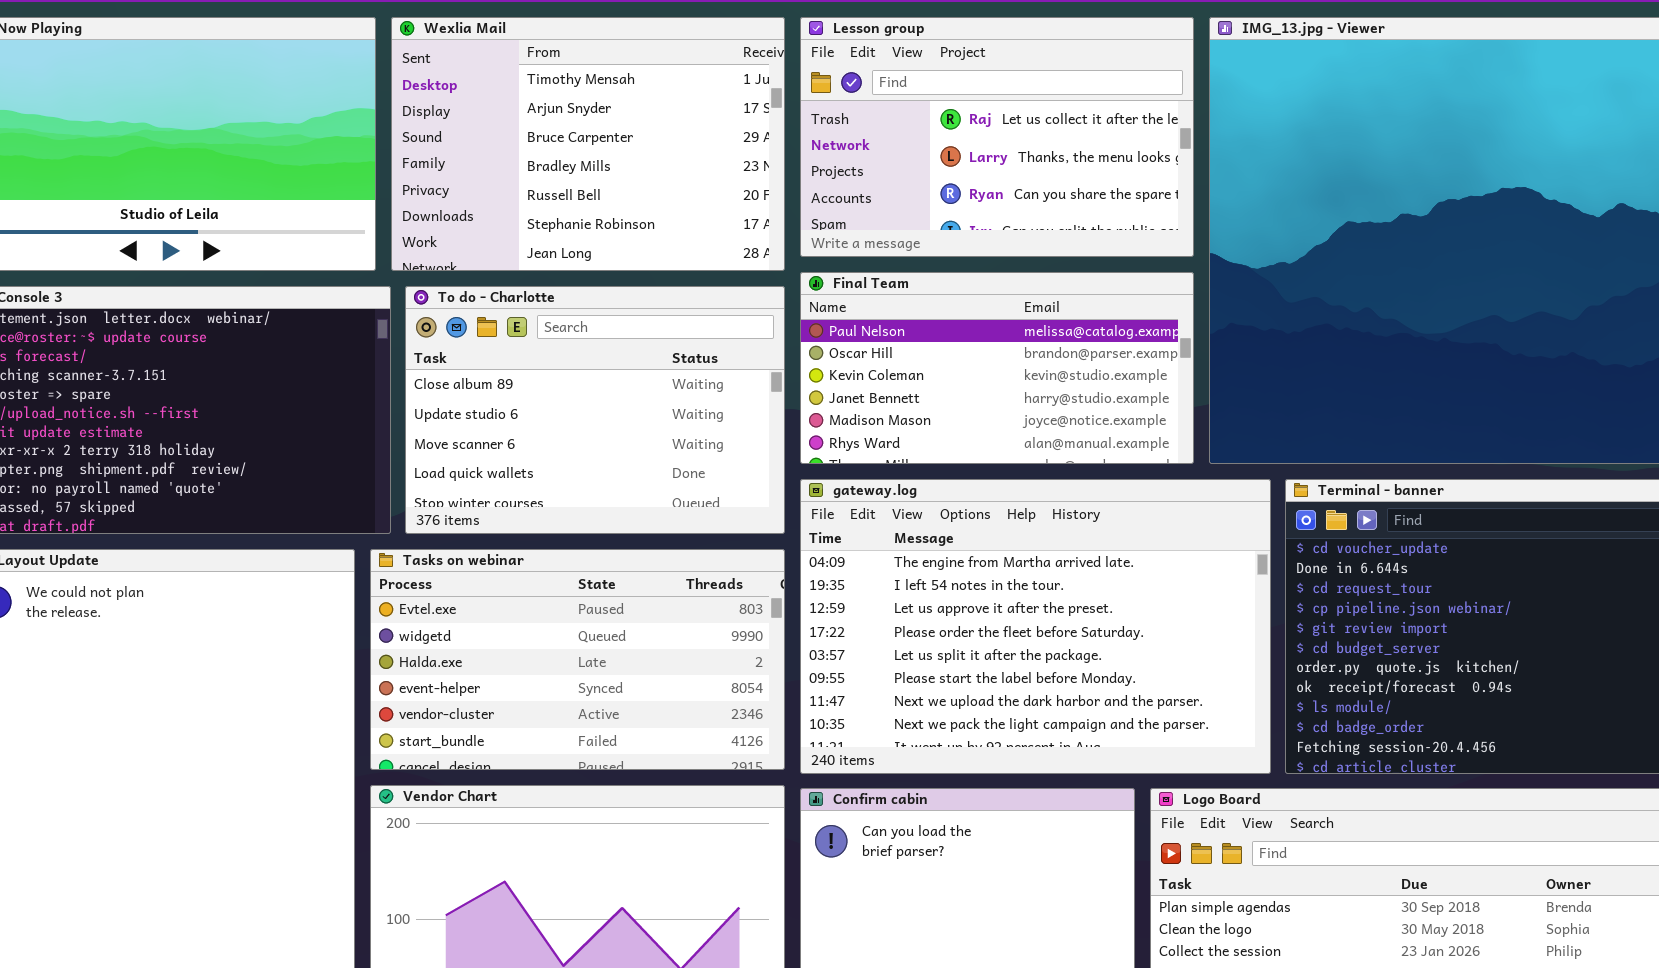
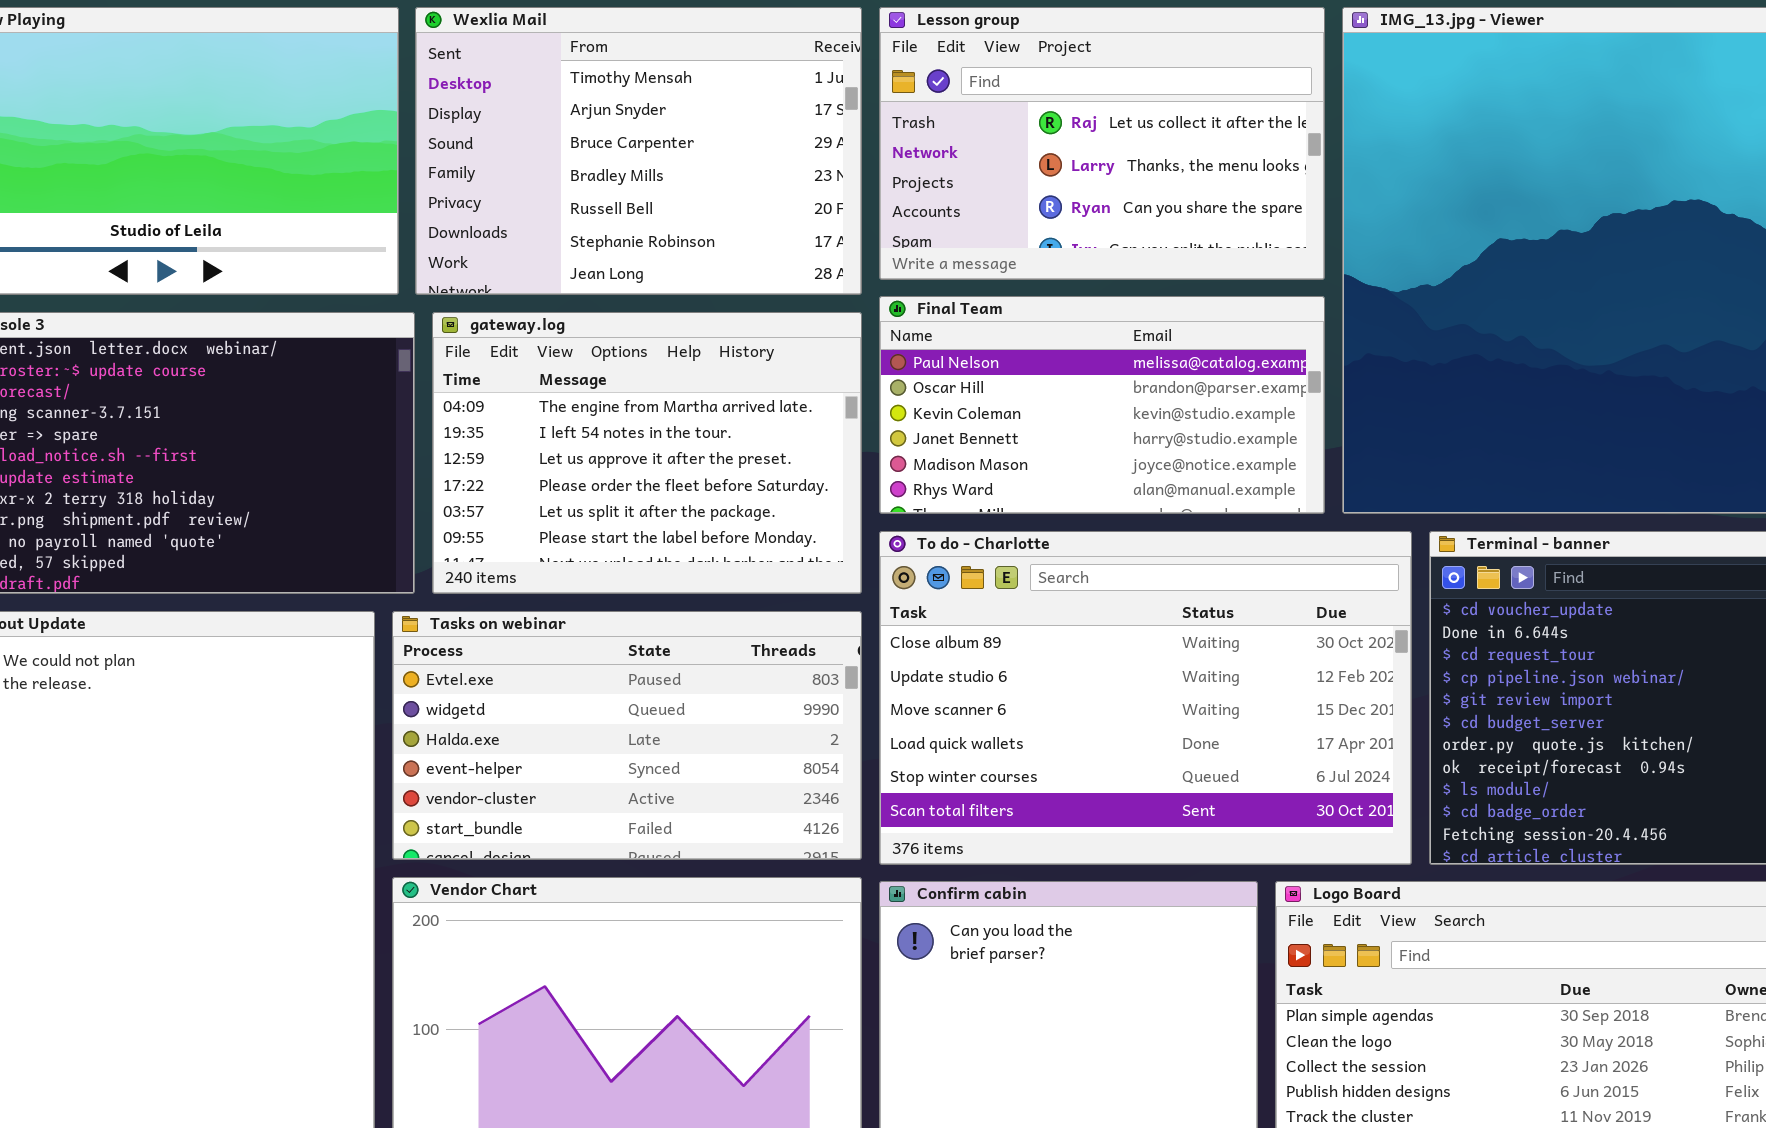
To do - Charlotte: [405,286,785,534] -> [879,531,1412,865], moved, resized
gateway.log: [800,479,1271,774] -> [432,312,862,594], moved, resized

